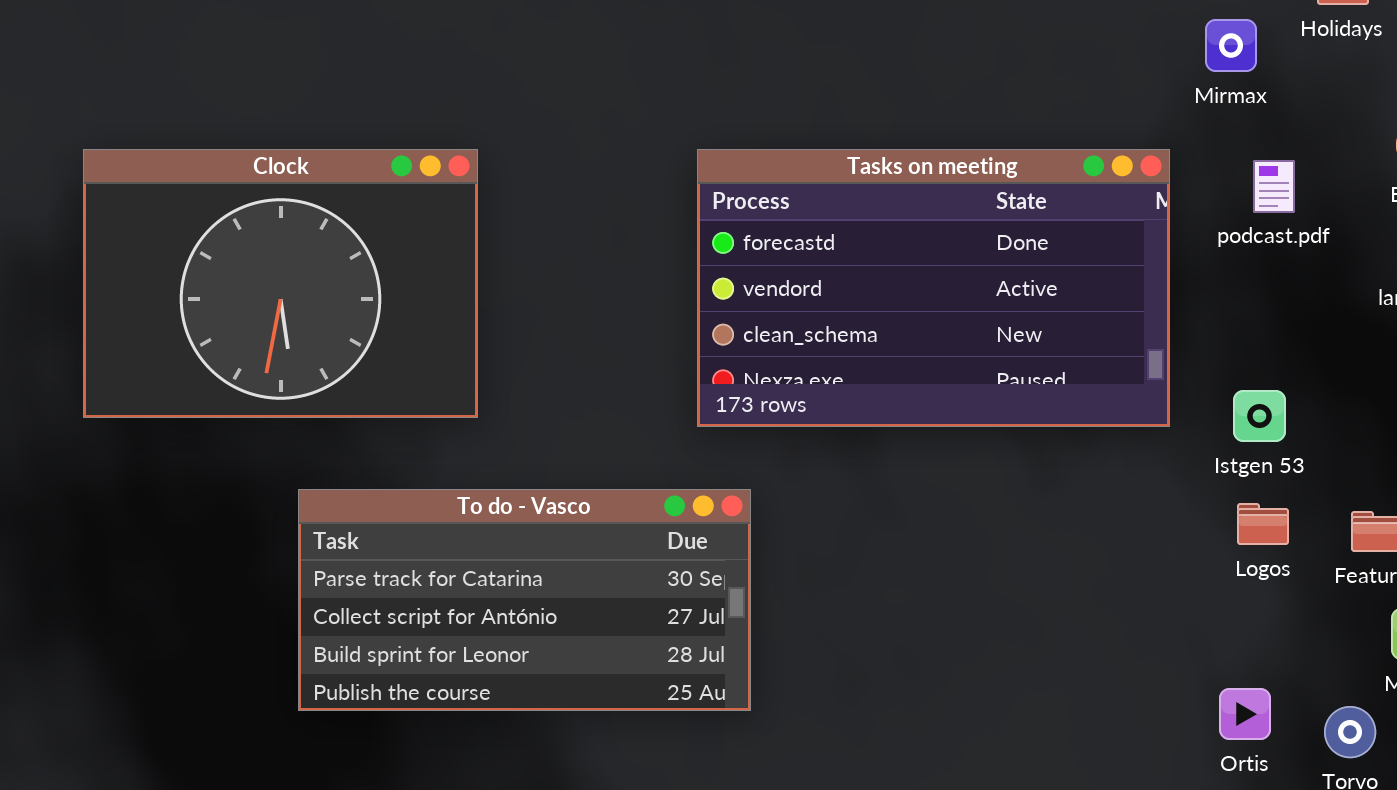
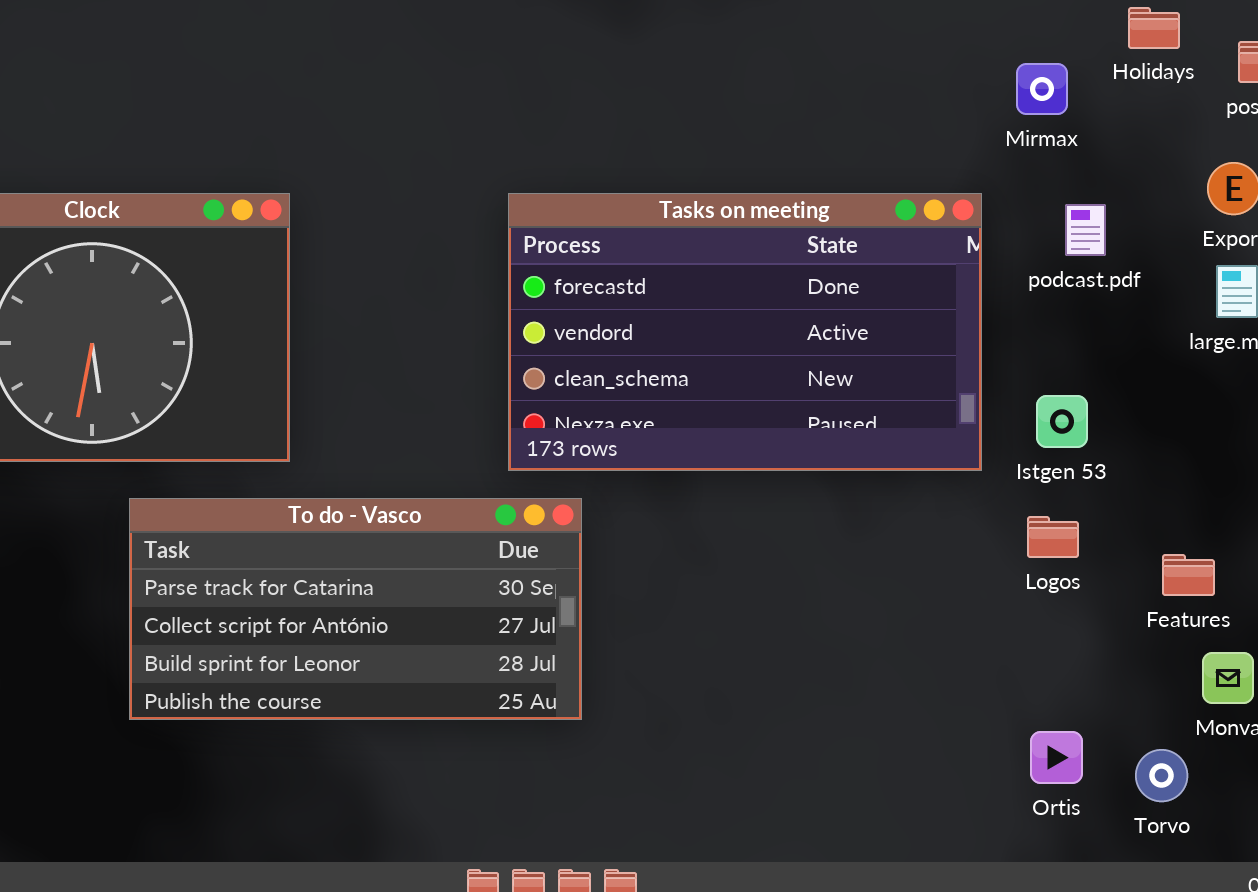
Istgen 53: [1233,390,1286,442] -> [1036,395,1088,448], moved
To do - Vasco: [298,489,751,711] -> [129,498,582,720], moved
Logos: [1237,503,1289,545] -> [1027,516,1079,558], moved

